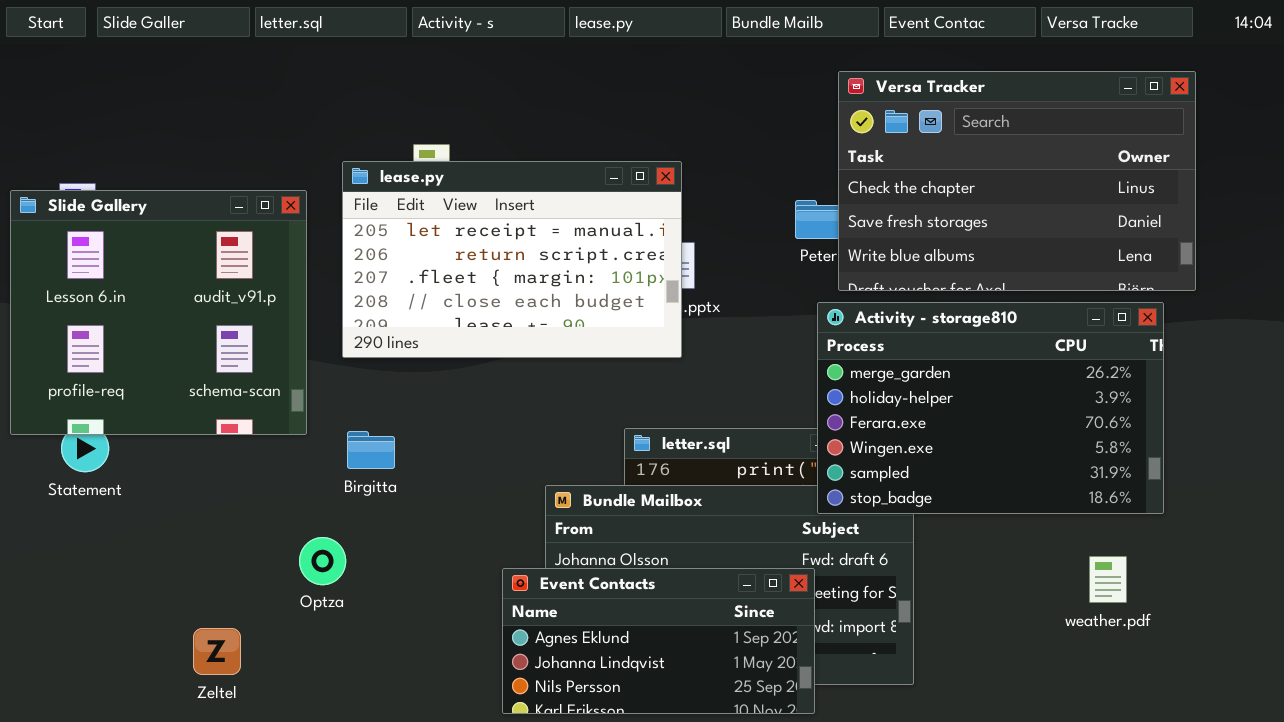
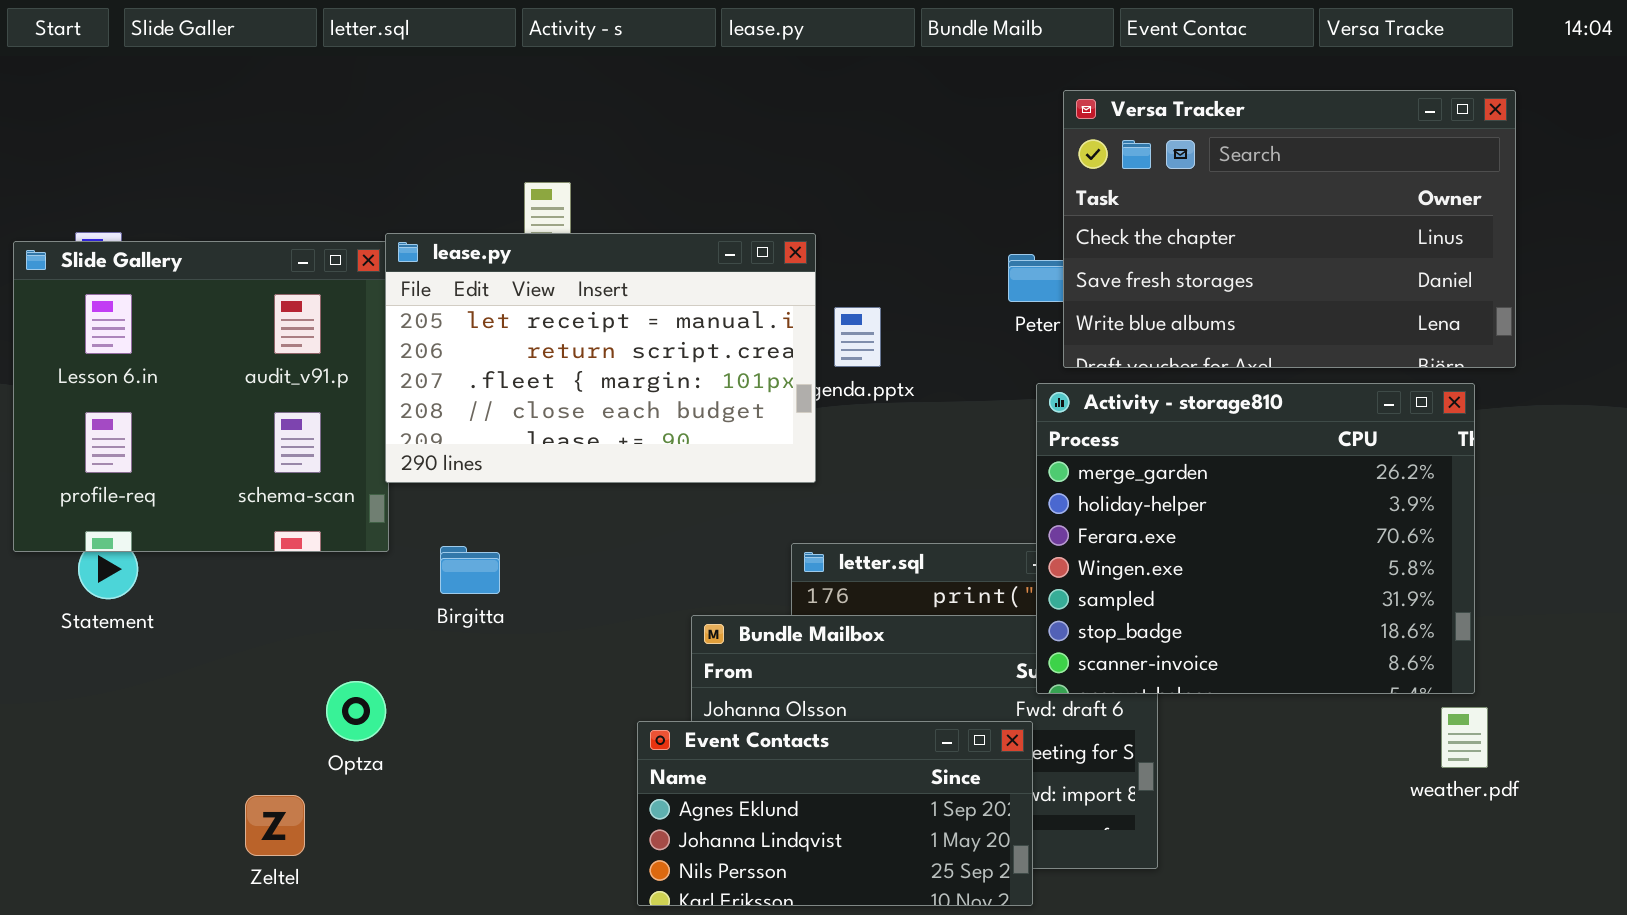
lease.py: [342,161,682,358] -> [385,233,816,483], moved
Activity - storage810: [817,302,1164,514] -> [1036,383,1475,694], resized
Optza: [299,537,346,585] -> [326,681,386,741], moved
weather.pdf: [1089,556,1127,603] -> [1441,707,1488,768], moved

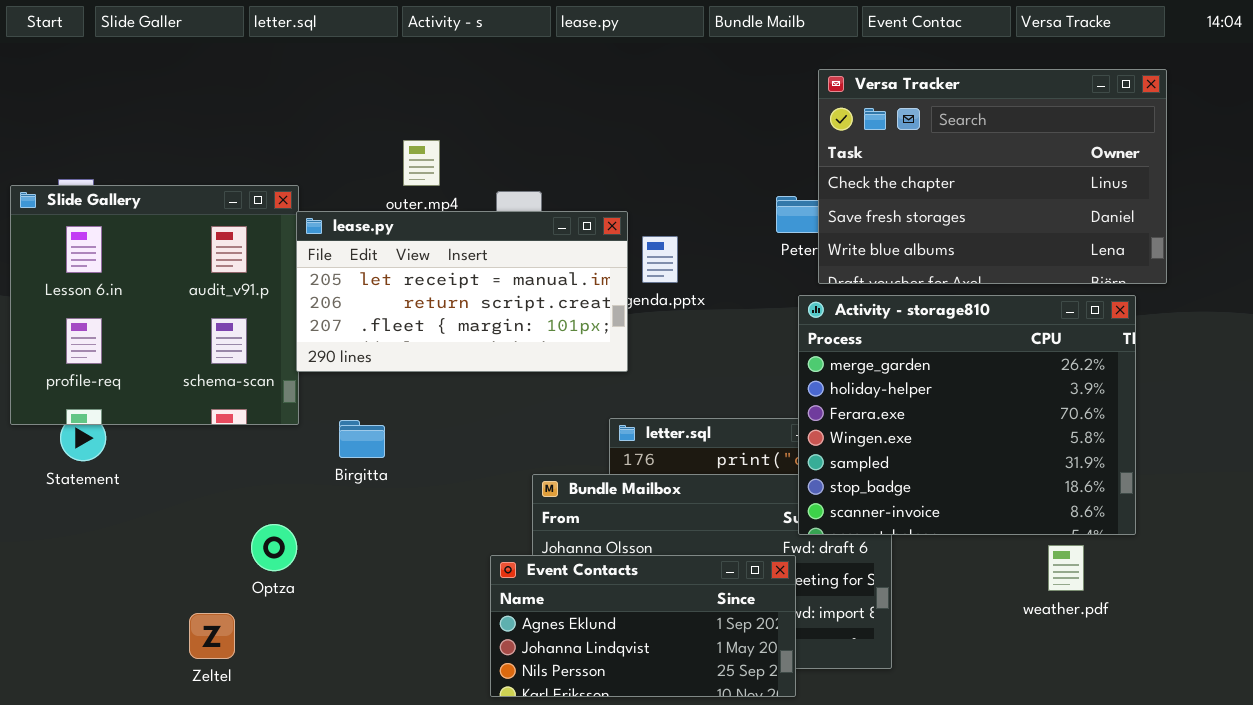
lease.py: [385,233,816,483] -> [296,211,628,372], resized
weather.pdf: [1441,707,1488,768] -> [1048,545,1084,591], moved

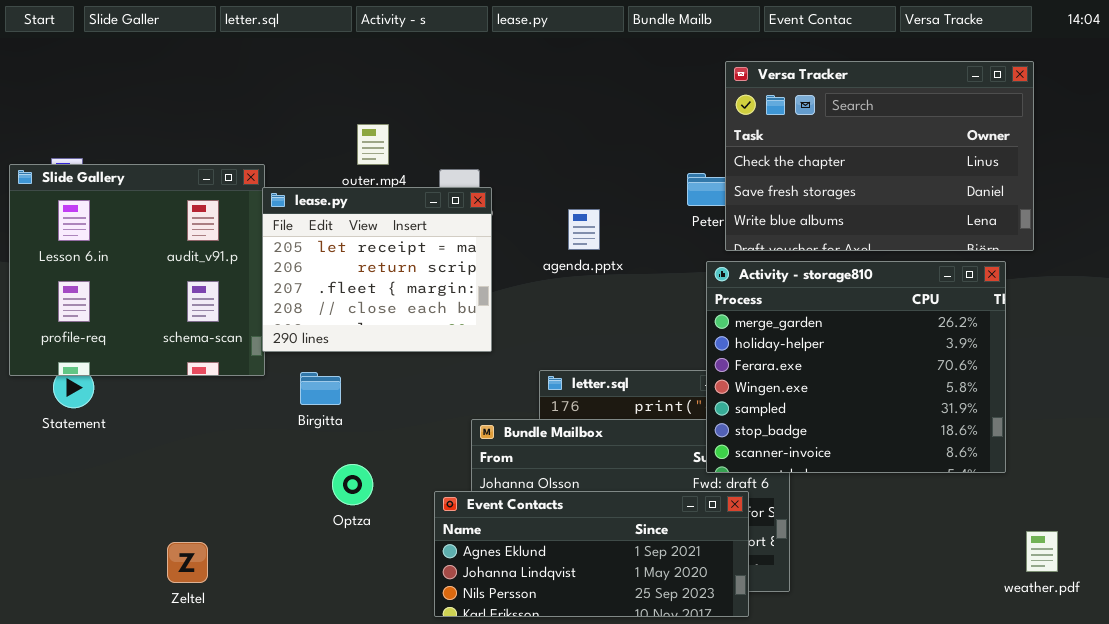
lease.py: [296,211,628,372] -> [262,187,492,352], resized
Optza: [251,524,297,571] -> [332,464,373,505], moved
weather.pdf: [1048,545,1084,591] -> [1026,531,1058,572], moved
Event Contacts: [490,555,796,697] -> [434,491,749,617], resized

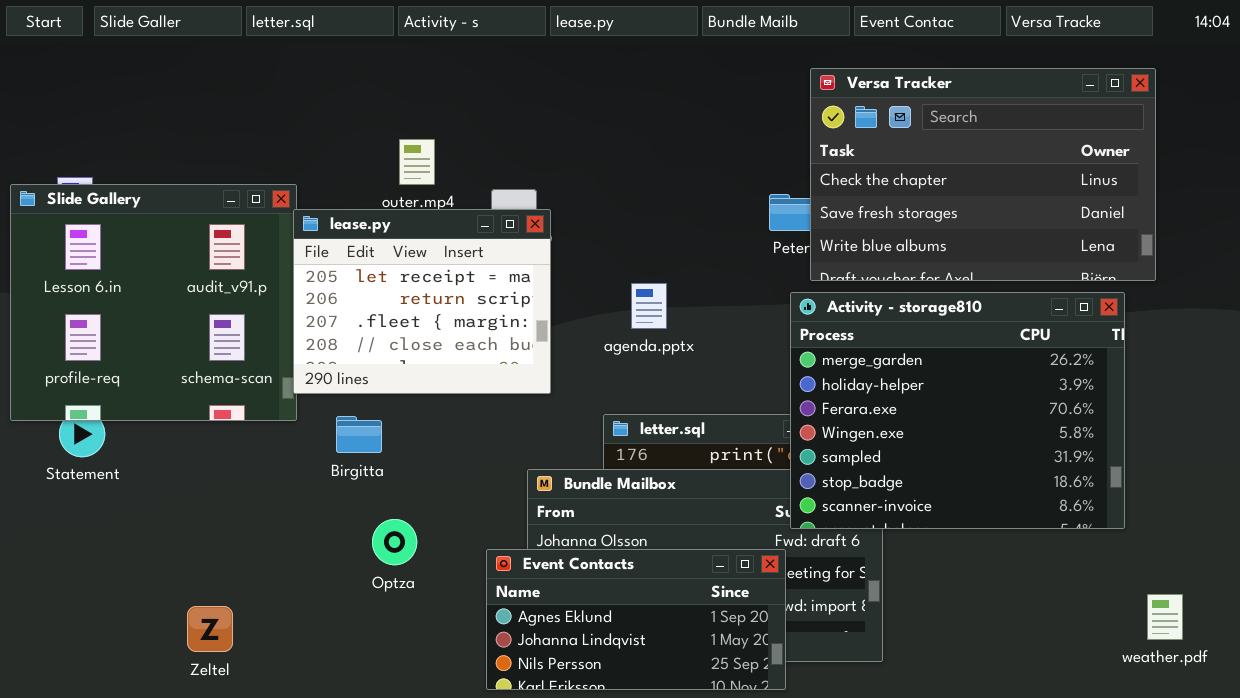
agenda.pptx: [568,209,600,250] -> [631,283,667,329], moved
Event Contacts: [434,491,749,617] -> [486,549,786,690], resized

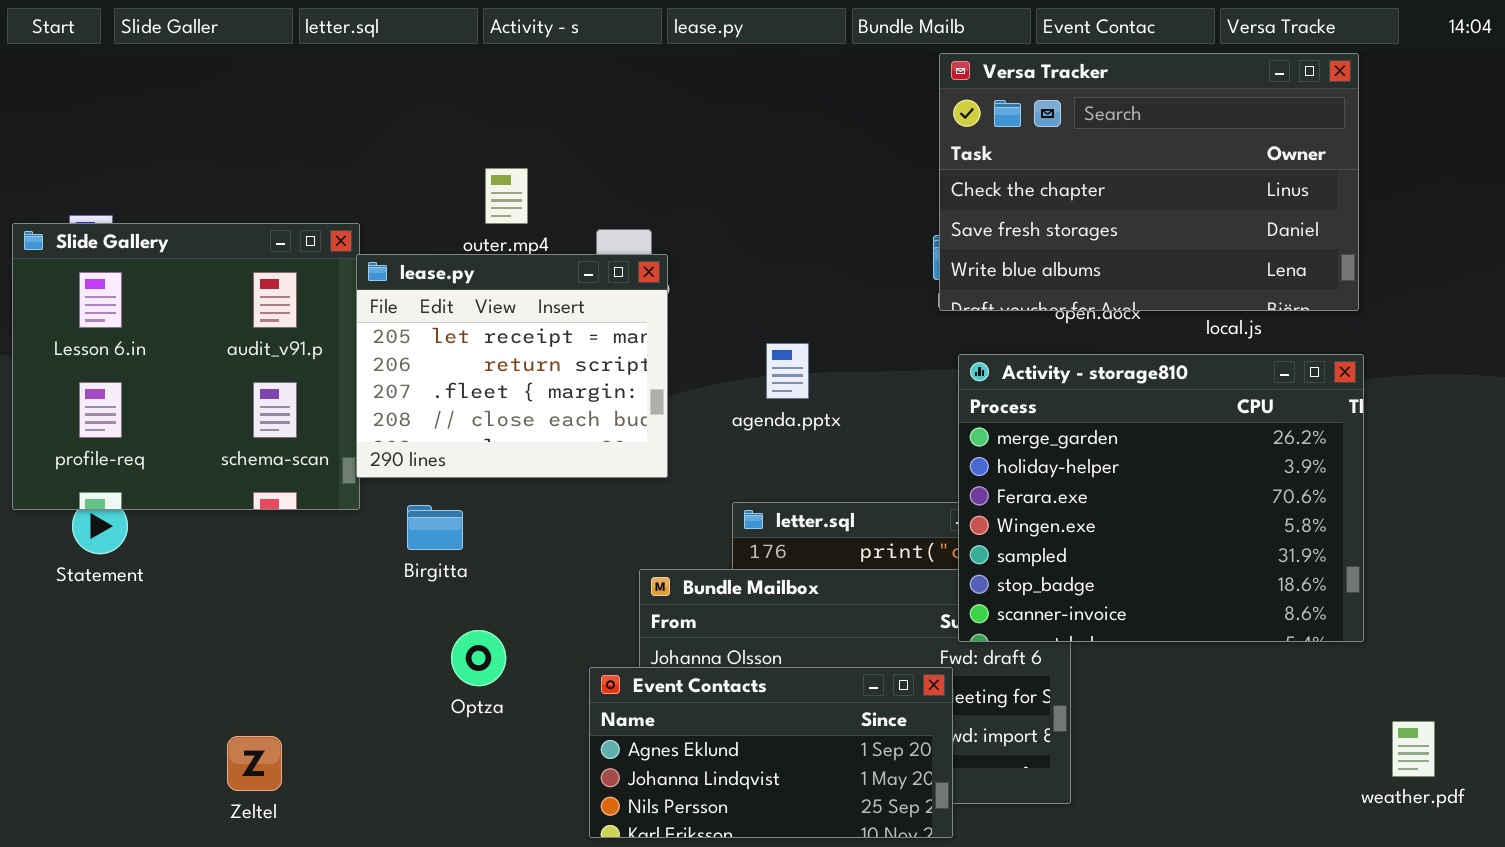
Versa Tracker: [810,68,1156,281] -> [939,53,1359,311], moved

